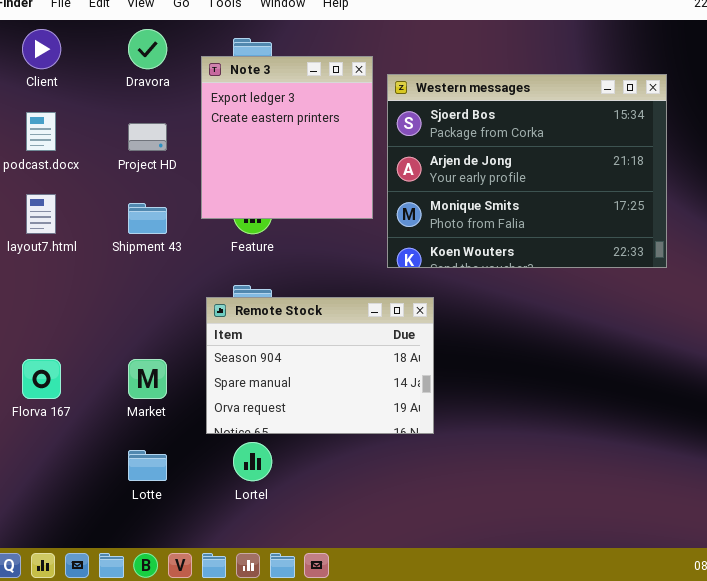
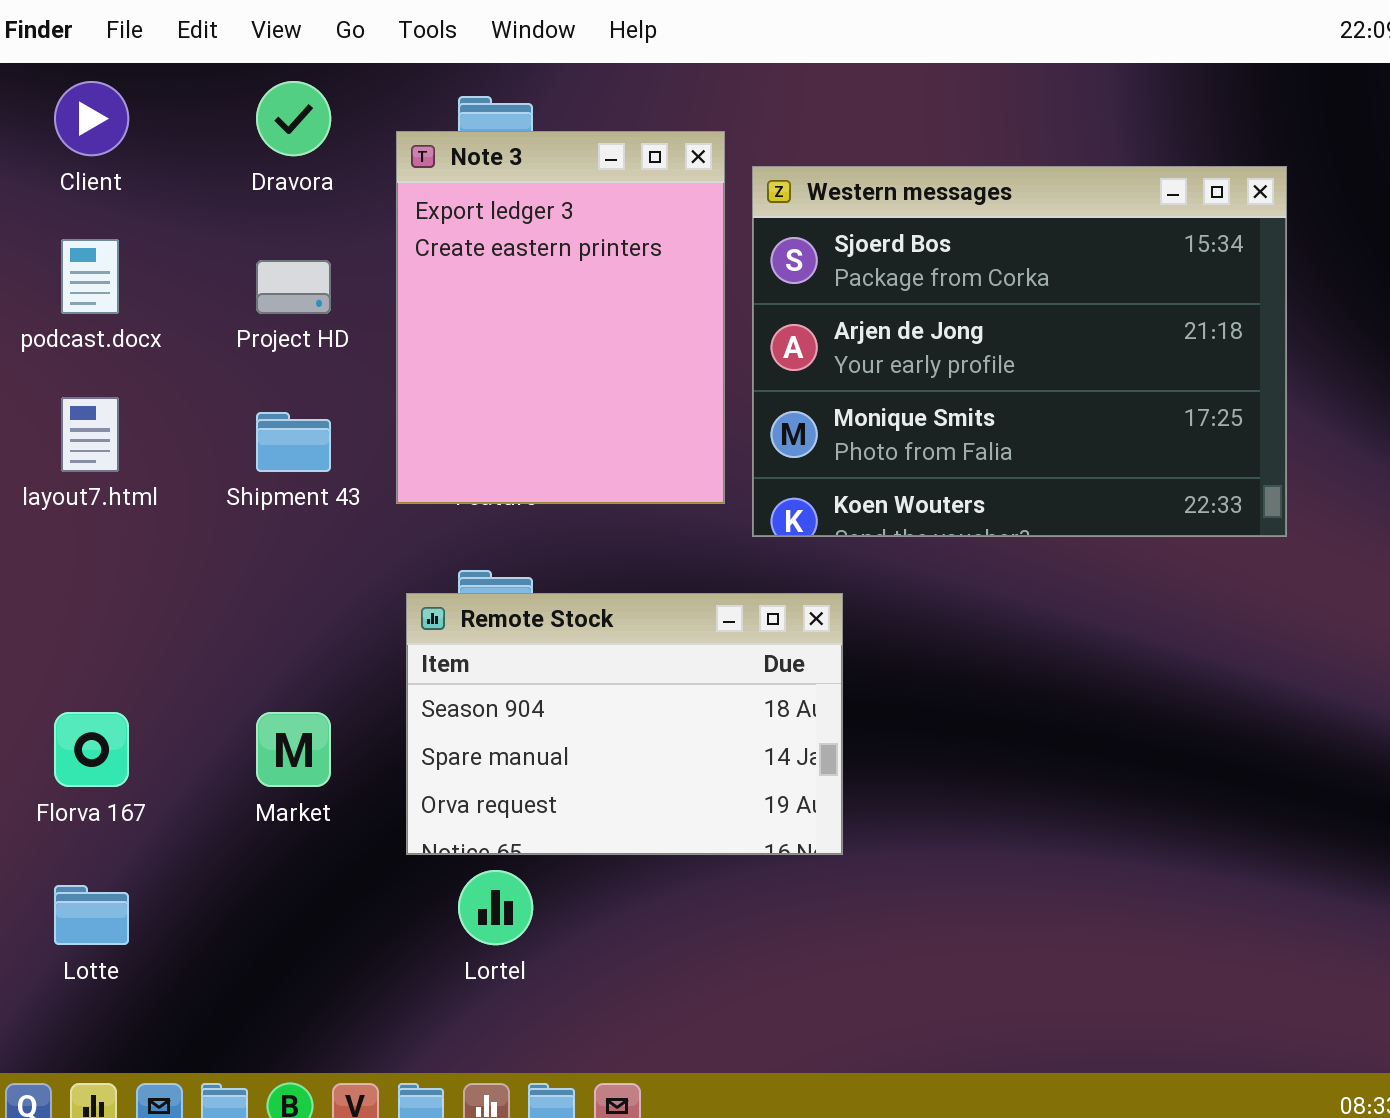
Note 3: [201,56,373,219] -> [396,131,725,504], resized
Lotte: [128,450,167,481] -> [54,885,129,945], moved

